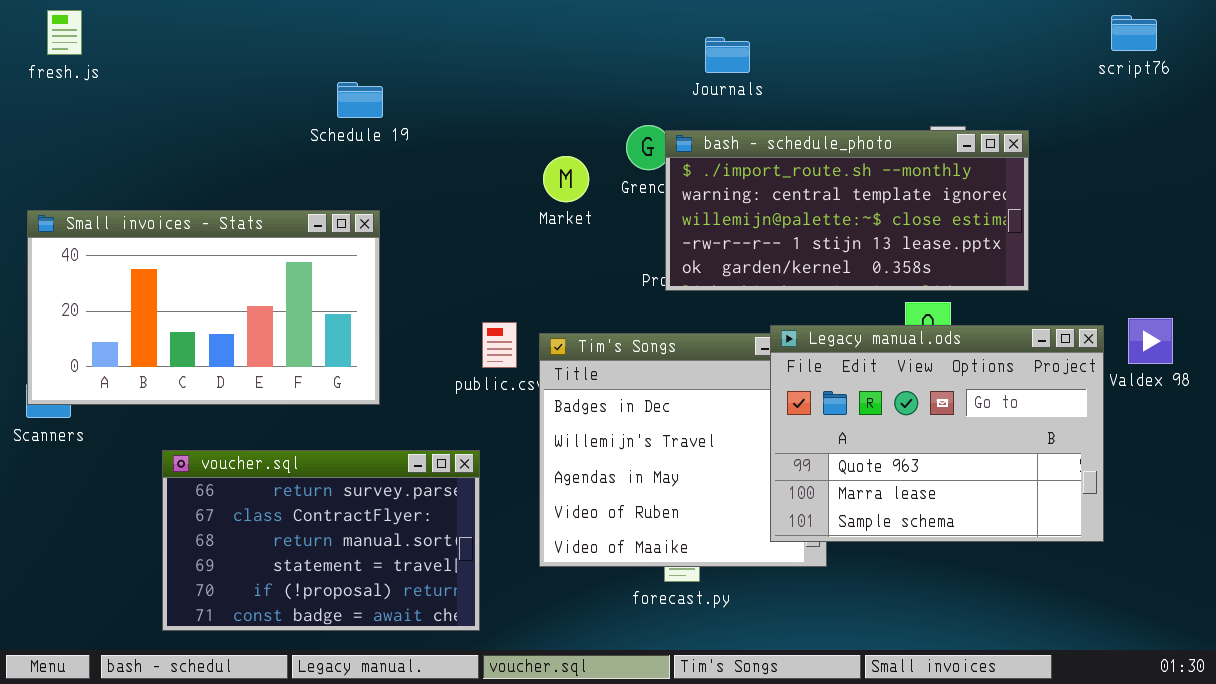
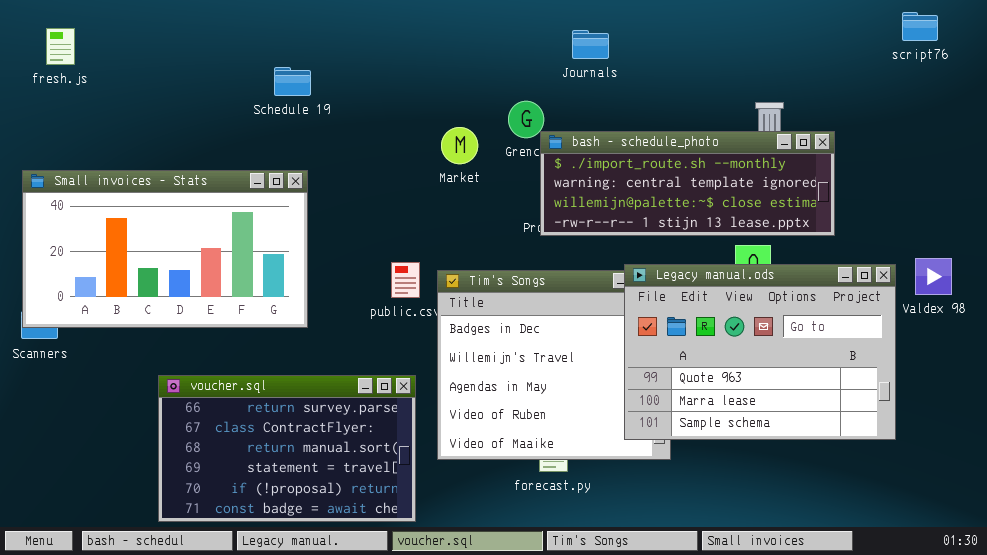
fresh.js: [47,10,82,55] -> [46,28,75,65], moved
bash - schedule_photo: [665,130,1029,291] -> [540,131,835,236], resized
voucher.sql: [162,450,480,631] -> [158,375,416,522], moved

